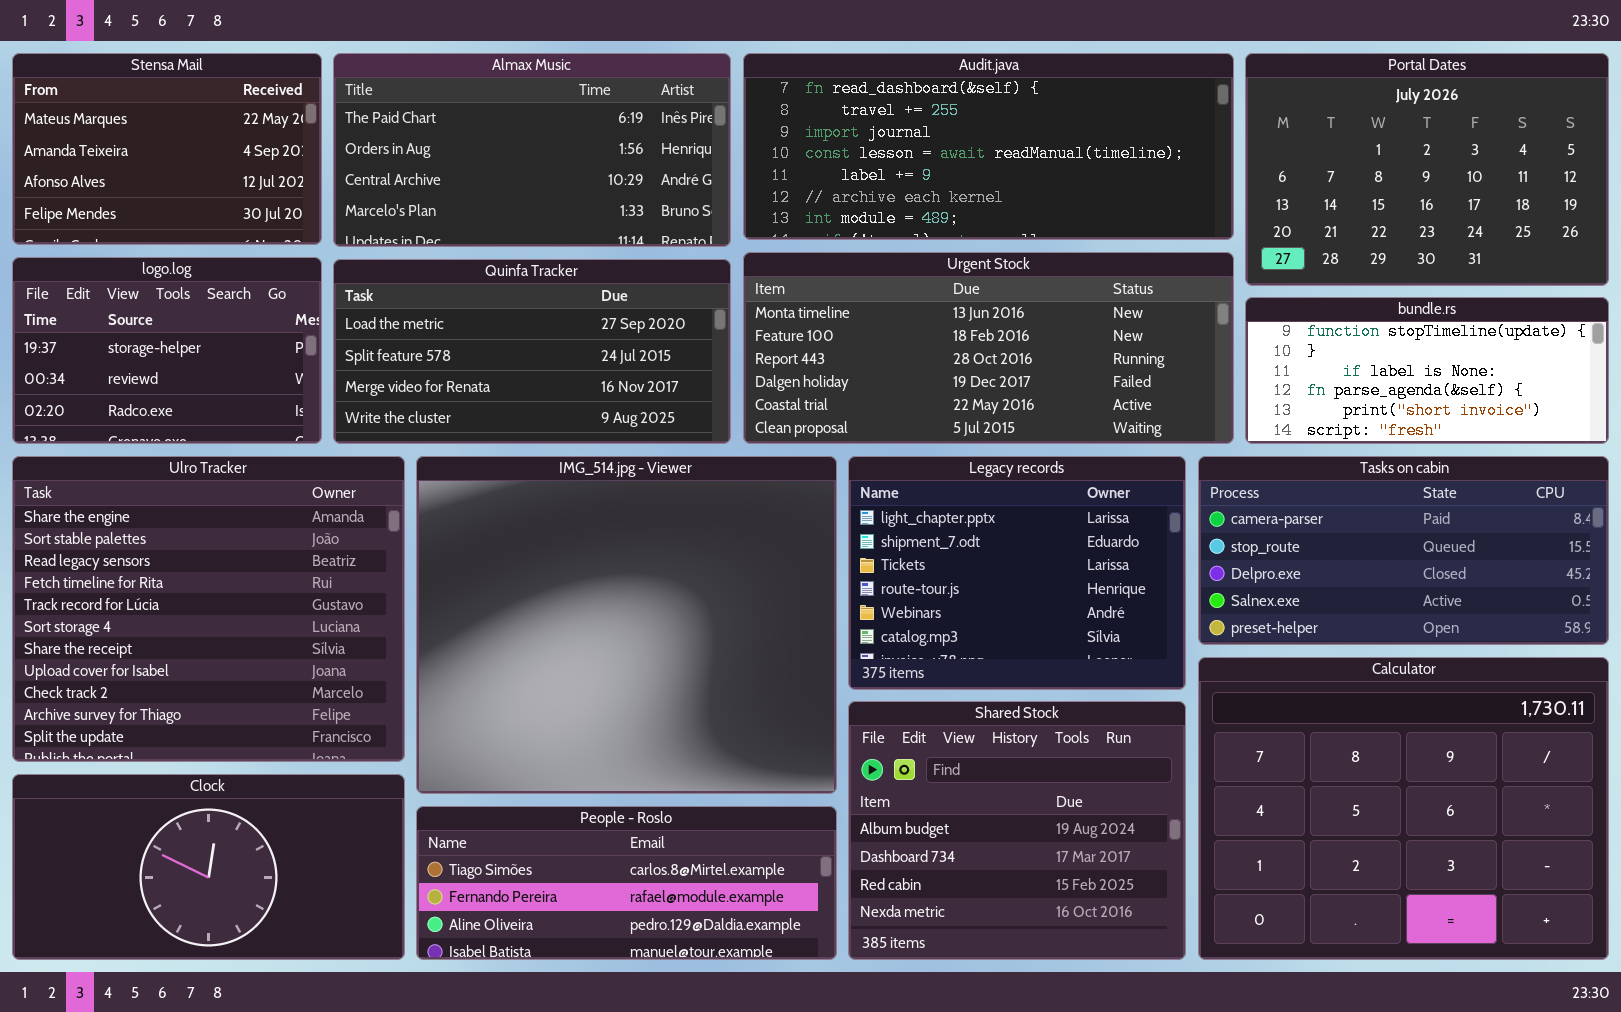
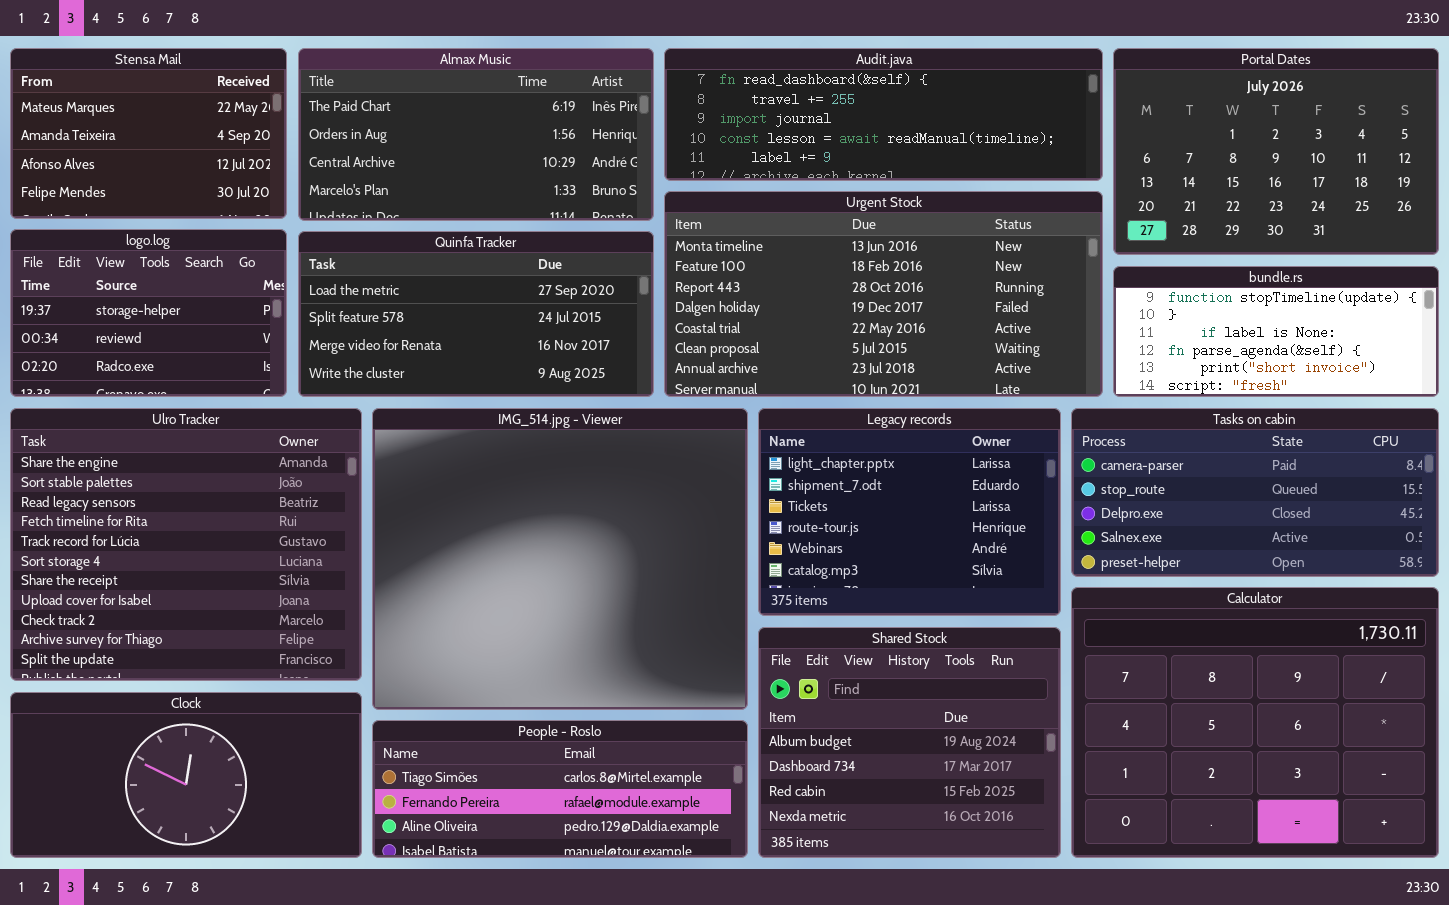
Audit.java: [743,53,1234,240] -> [664,48,1103,181], resized
Urgent Stock: [743,252,1234,444] -> [664,191,1103,397], resized

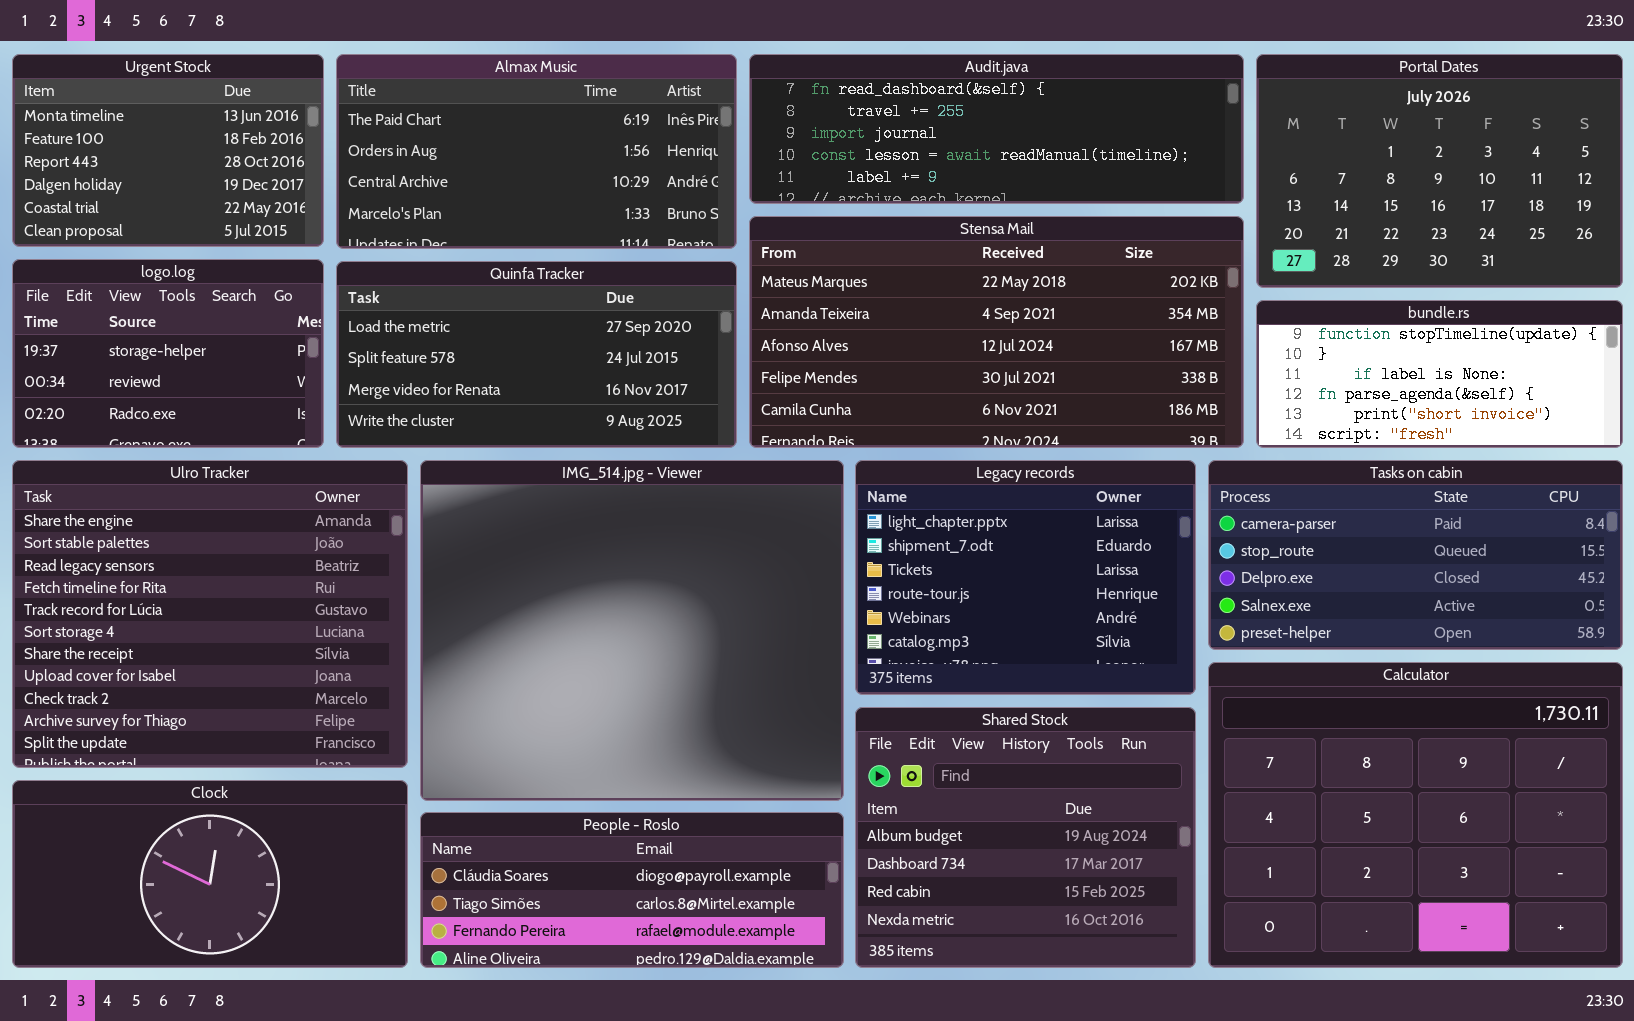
Stensa Mail: [10,48,287,219] -> [749,216,1244,448], moved, resized
Urgent Stock: [664,191,1103,397] -> [12,54,324,247], moved, resized
People - Roslo: [372,720,748,858] -> [420,812,844,968], scrolled up 1 row

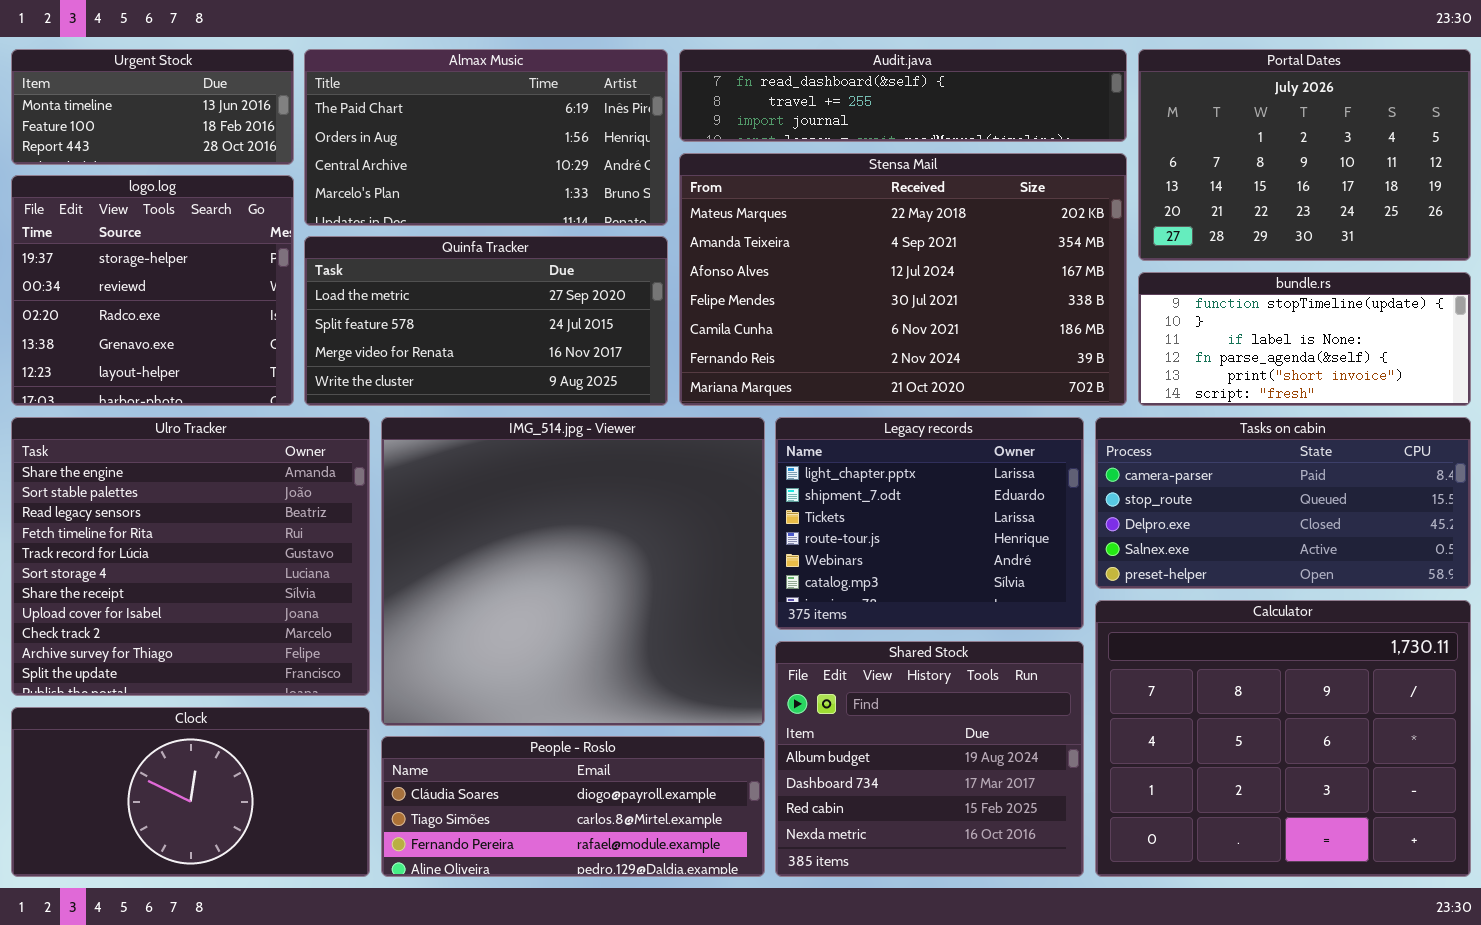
Urgent Stock: [12,54,324,247] -> [11,49,294,165], resized
Audit.java: [749,54,1244,204] -> [679,49,1127,142], resized
Stensa Mail: [749,216,1244,448] -> [679,153,1127,406], resized
logo.log: [12,259,324,448] -> [11,175,294,406], resized

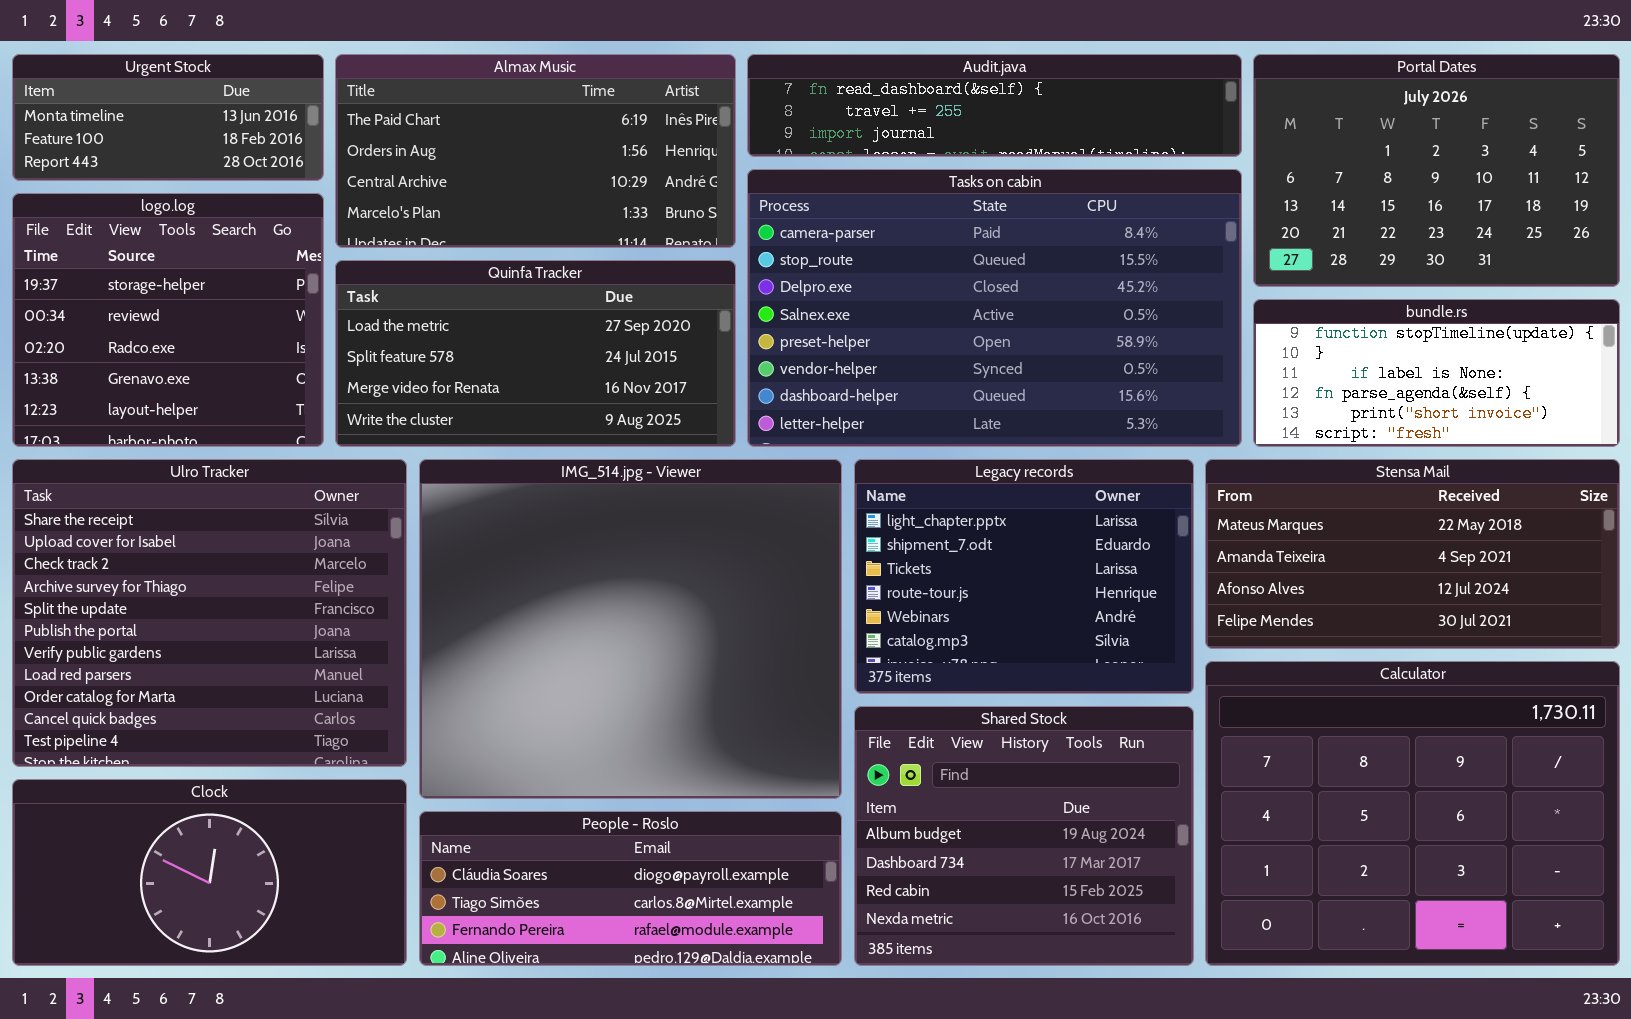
Stensa Mail: [679,153,1127,406] -> [1205,459,1620,649], moved, resized
Ulro Tracker: [11,417,370,696] -> [12,459,407,767], scrolled down 6 rows
Tasks on cabin: [1095,417,1471,589] -> [747,169,1242,447], moved, resized

